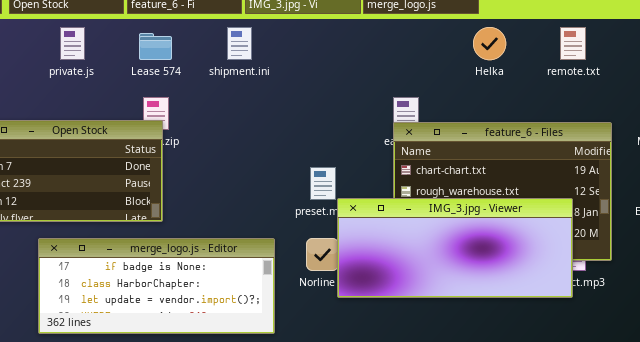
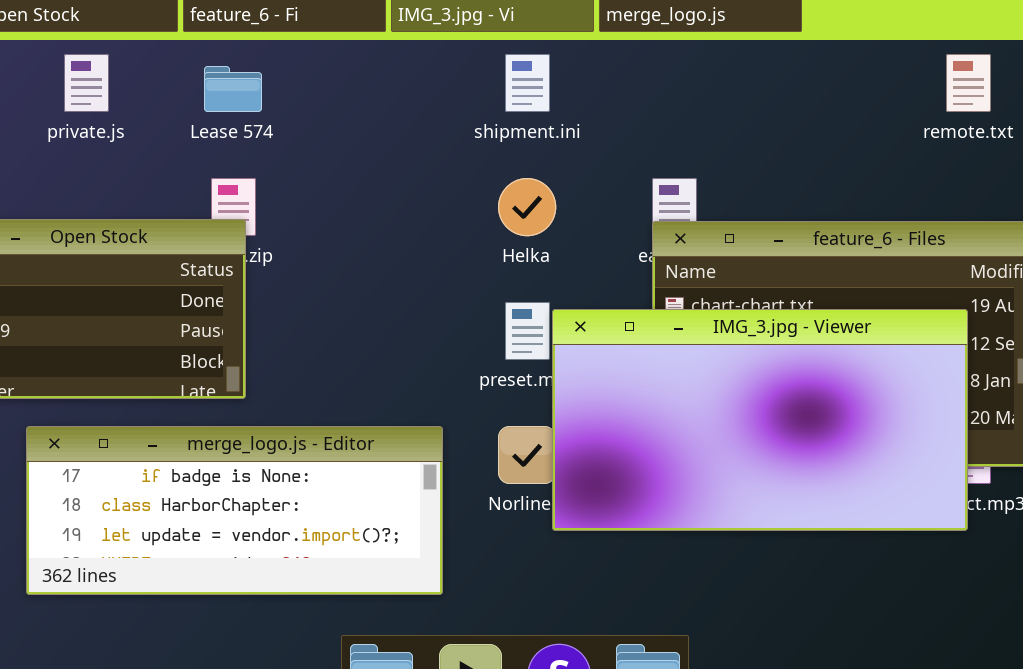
shipment.ini: [227,27,252,60] -> [505,54,550,112], moved
Helka: [473,27,506,60] -> [498,178,556,236], moved
IMG_3.jpg - Viewer: [337,198,573,298] -> [552,309,968,531], resized

